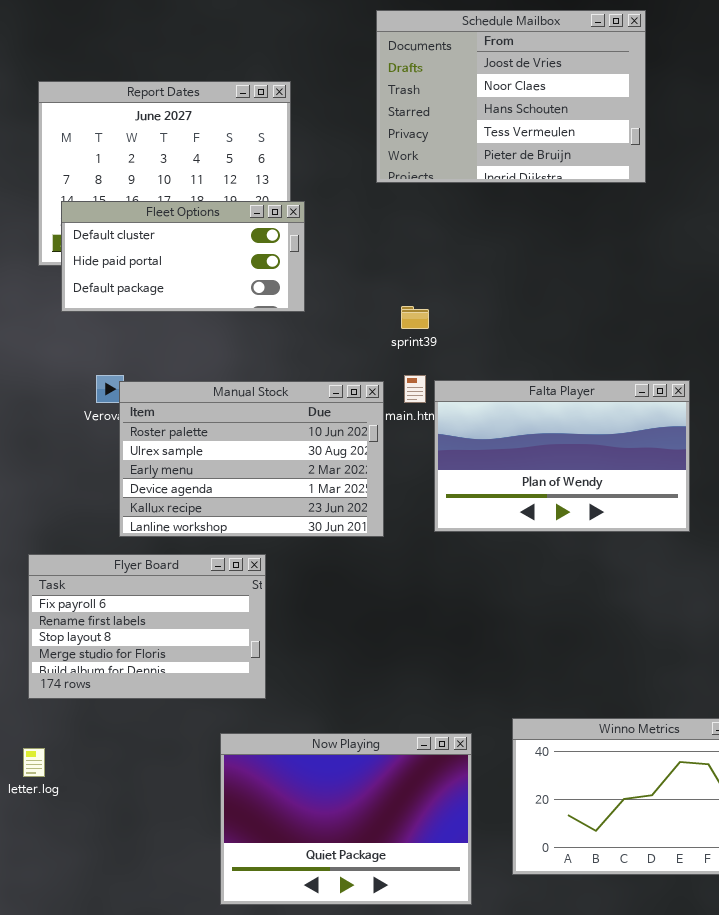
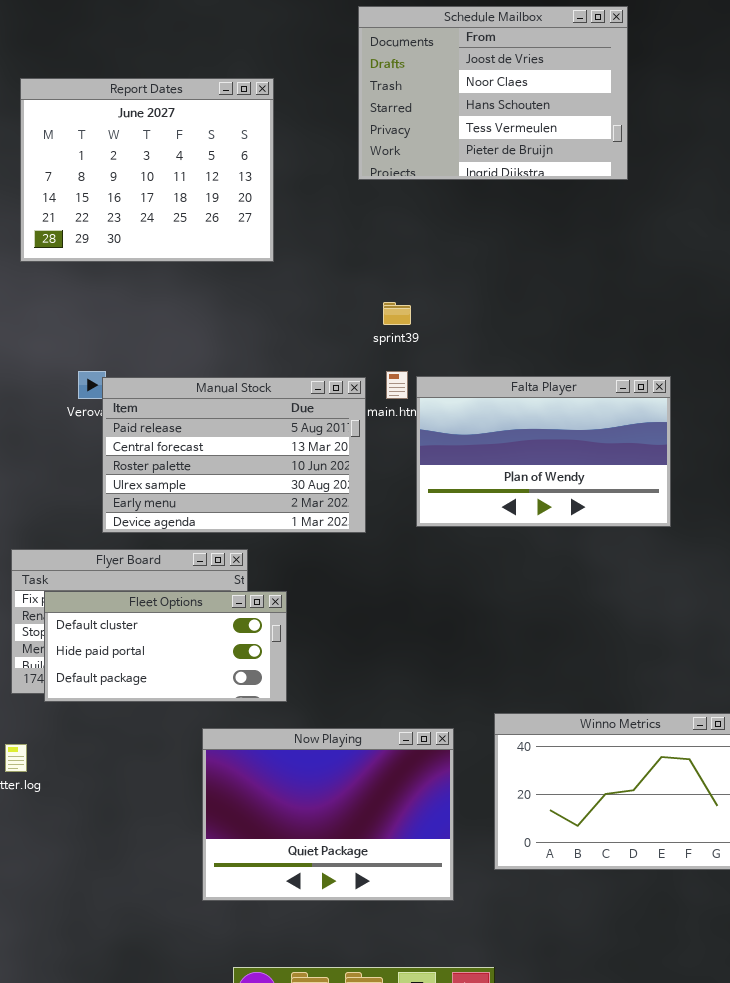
Fleet Options: [61,201,305,312] -> [44,591,287,702], moved
Manual Stock: [119,381,384,537] -> [102,377,366,533], scrolled up 2 rows

